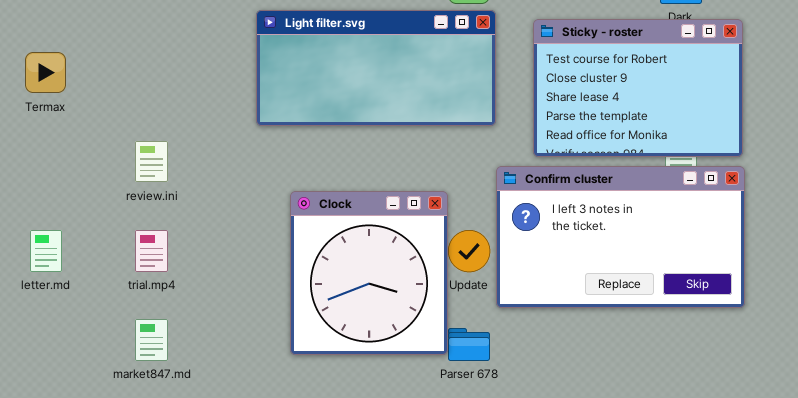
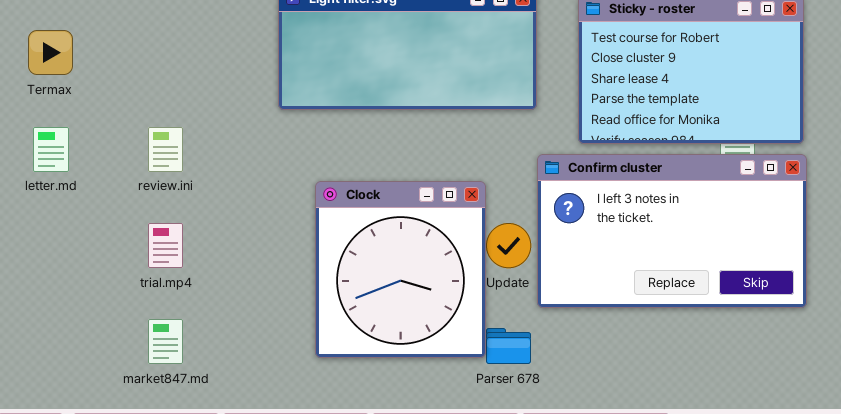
letter.md: [30,230,62,272] -> [33,127,69,172], moved

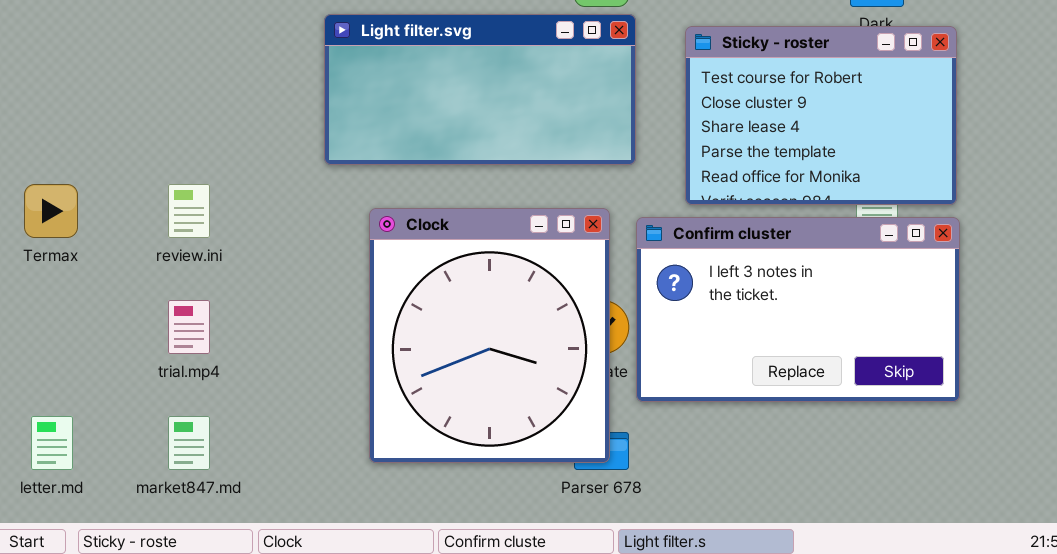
Termax: [28,30,73,75] -> [24,184,78,238], moved
letter.md: [33,127,69,172] -> [31,416,73,470], moved
Clock: [315,181,486,358] -> [369,208,610,463], resized

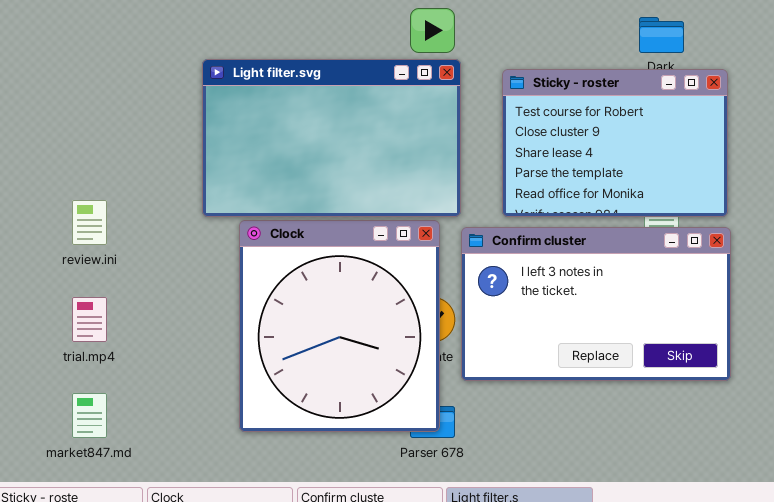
Light filter.svg: [324,14,636,165] -> [202,59,461,217], resized

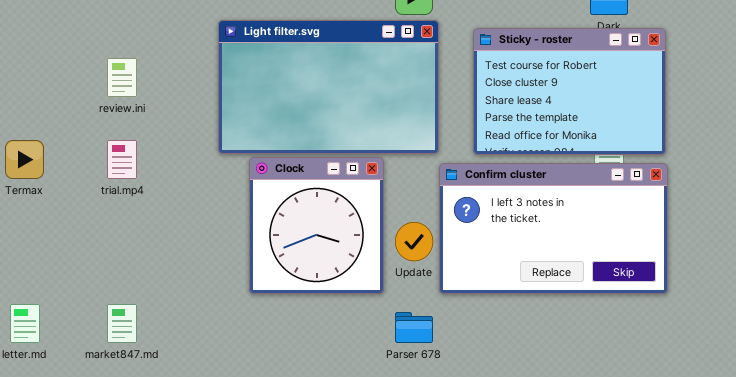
review.ini: [72,200,107,245] -> [107,58,137,97], moved
Clock: [239,220,440,432] -> [249,157,384,294], resized
trial.mp4: [72,297,107,342] -> [107,140,137,179], moved

